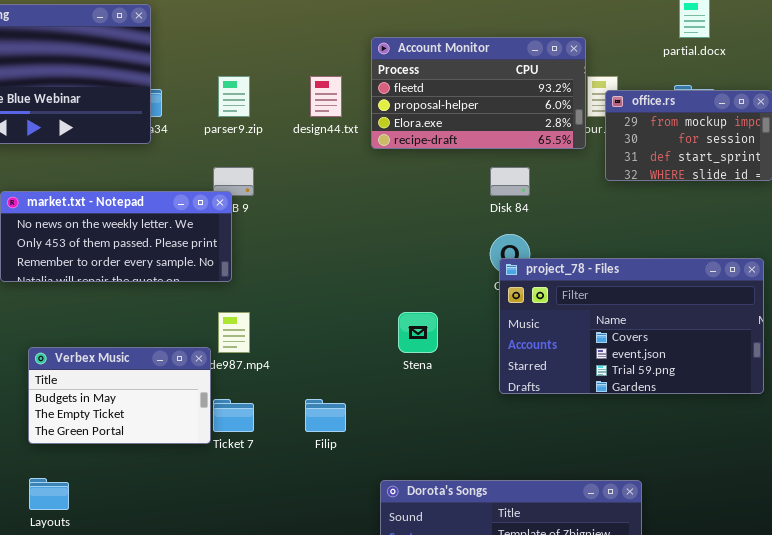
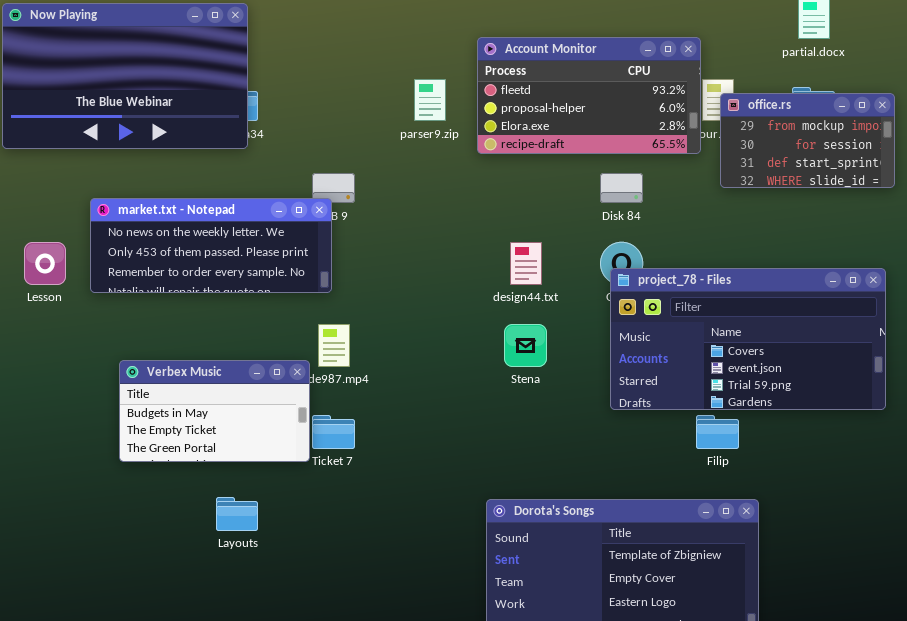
parser9.zip: [218,76,250,117] -> [414,79,446,121], moved
design44.txt: [310,76,342,117] -> [510,242,542,285], moved
Filip: [305,399,346,432] -> [696,415,739,449], moved
Layouts: [29,478,69,510] -> [216,497,258,531], moved

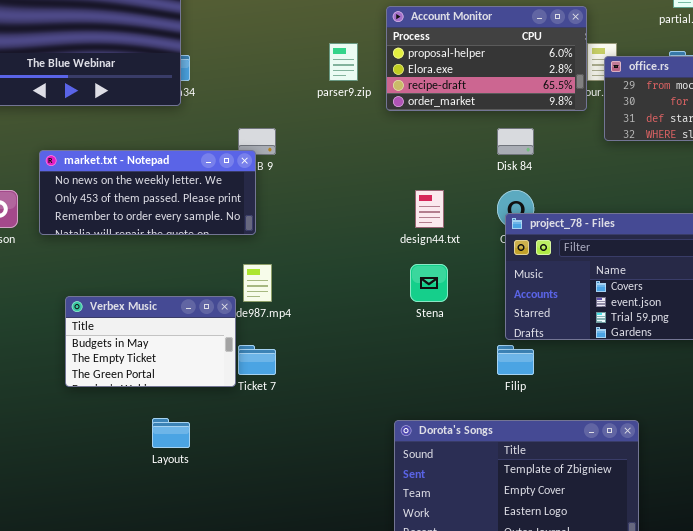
Account Monitor: [477,37,701,154] -> [386,6,587,111], scrolled down 1 row
Filip: [696,415,739,449] -> [497,345,534,375], moved

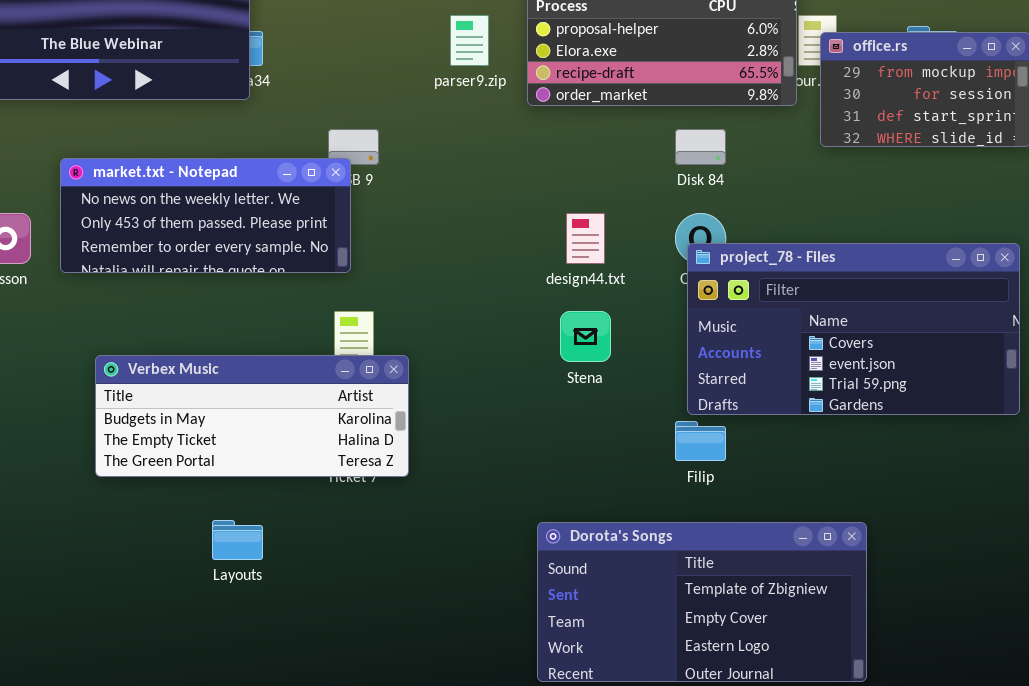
Verbex Music: [65,296,236,387] -> [95,355,409,477], resized

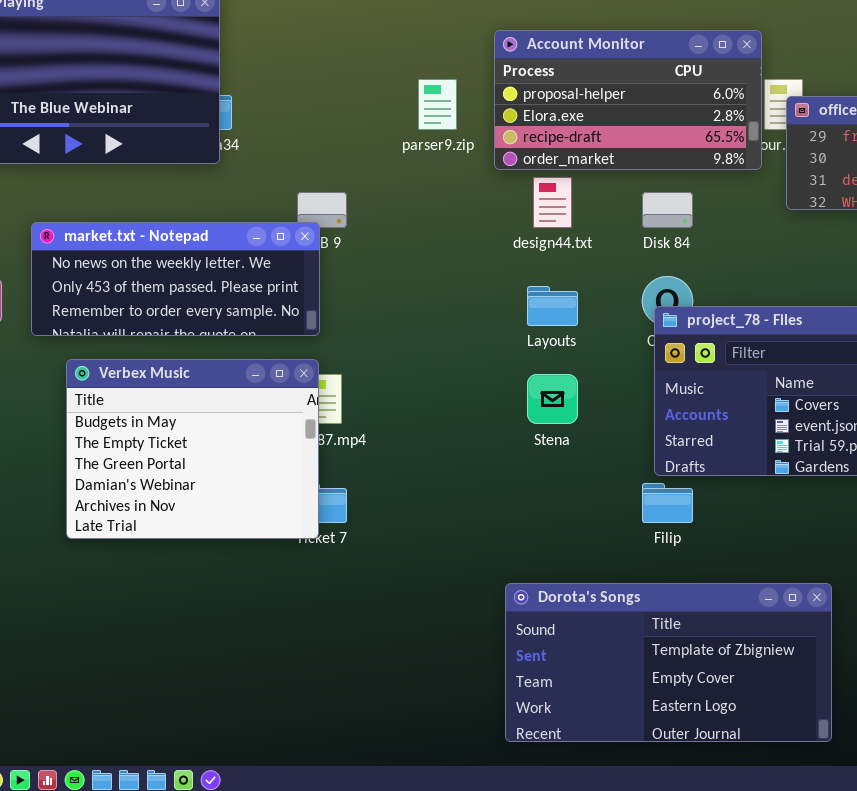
design44.txt: [566,213,605,264] -> [533,177,572,228], moved
Verbex Music: [95,355,409,477] -> [66,359,319,539], resized
Layouts: [212,520,263,560] -> [527,286,578,326], moved

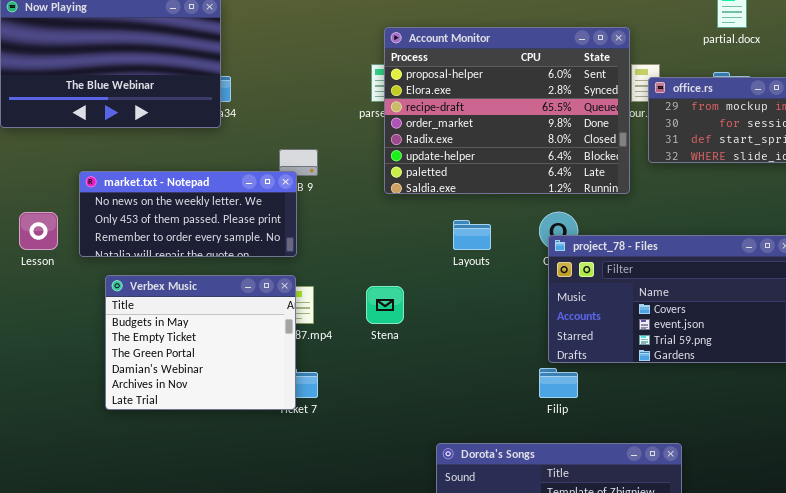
Account Monitor: [494,30,762,170] -> [384,27,630,194], resized
Stena: [527,374,578,424] -> [366,286,404,324], moved

